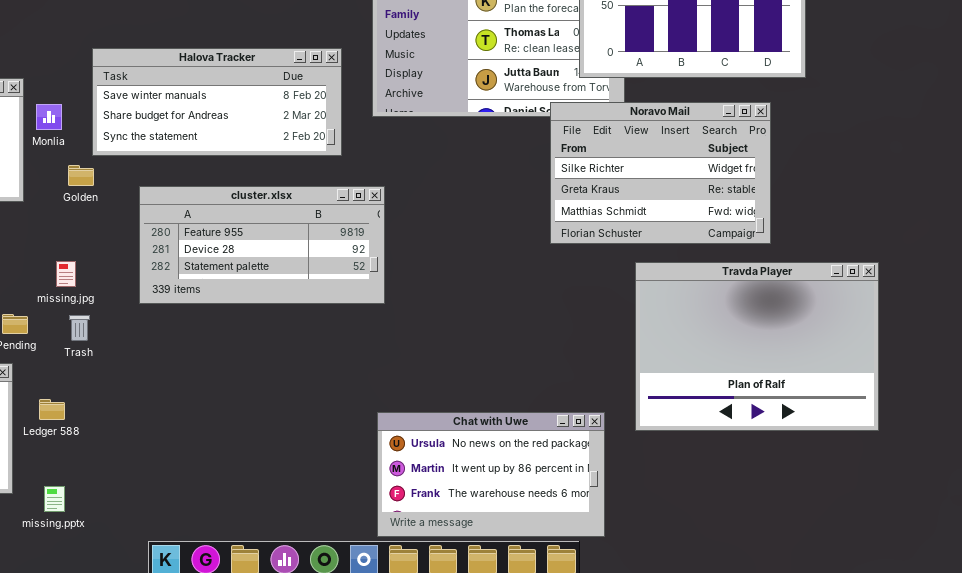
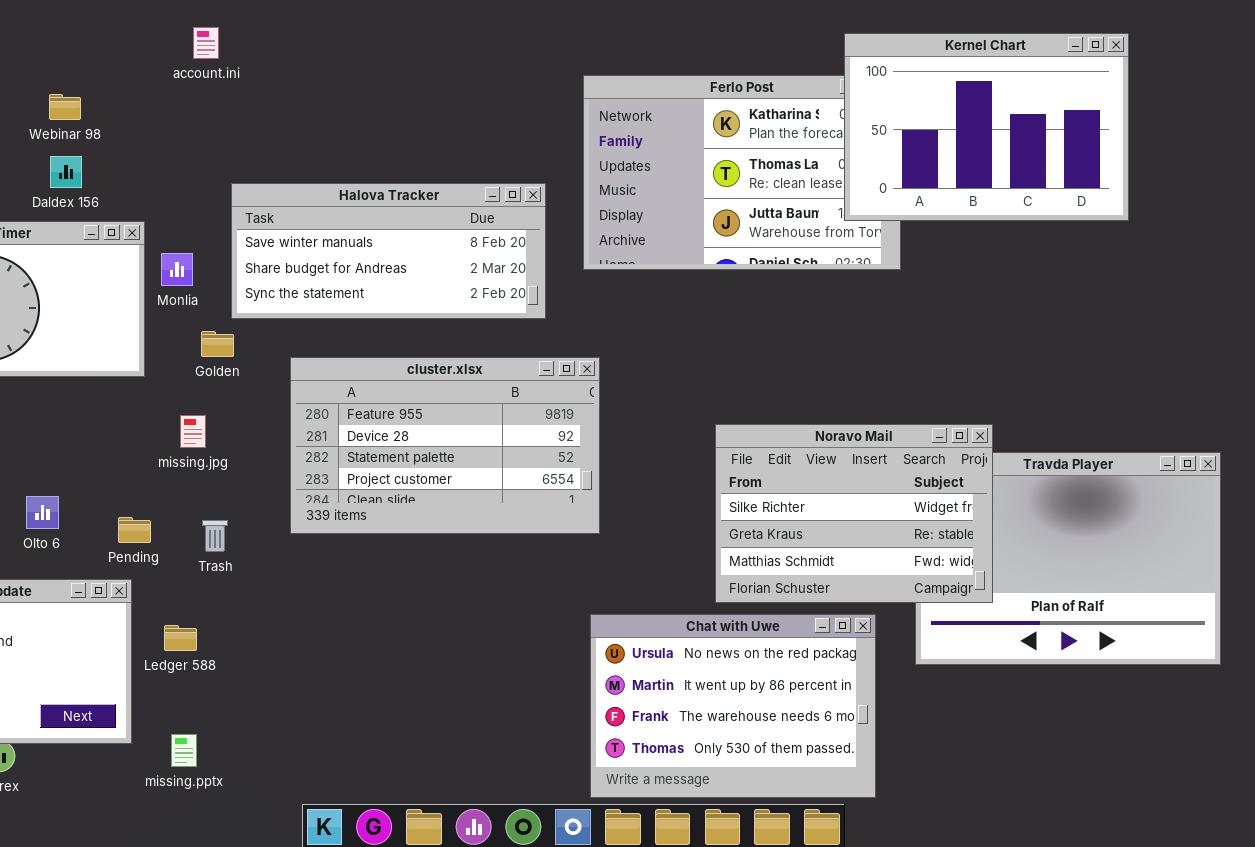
Noravo Mail: [550,102,771,244] -> [715,424,993,603], moved
cluster.xlsx: [139,186,385,304] -> [290,357,600,534], resized
missing.jpg: [56,261,76,287] -> [180,415,206,448], moved
Chat with Uwe: [377,412,605,537] -> [590,614,876,798], resized

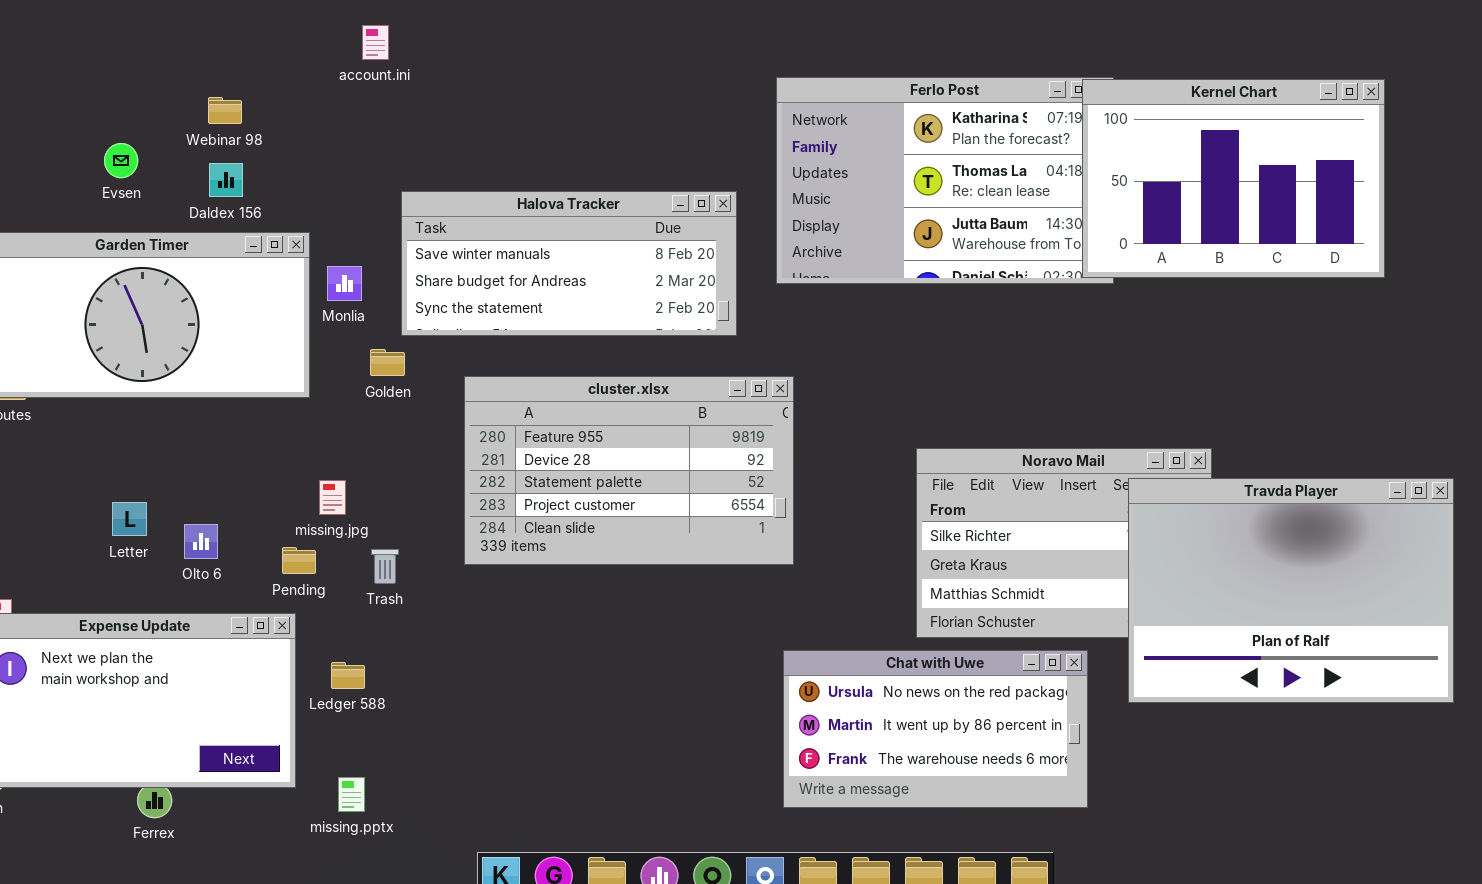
Kernel Chart: [844,33,1129,221] -> [1082,79,1385,278], moved
missing.jpg: [180,415,206,448] -> [319,480,346,515], moved
Travda Player: [915,452,1221,665] -> [1128,478,1454,703], raised
Chat with Uwe: [590,614,876,798] -> [783,650,1088,808], resized

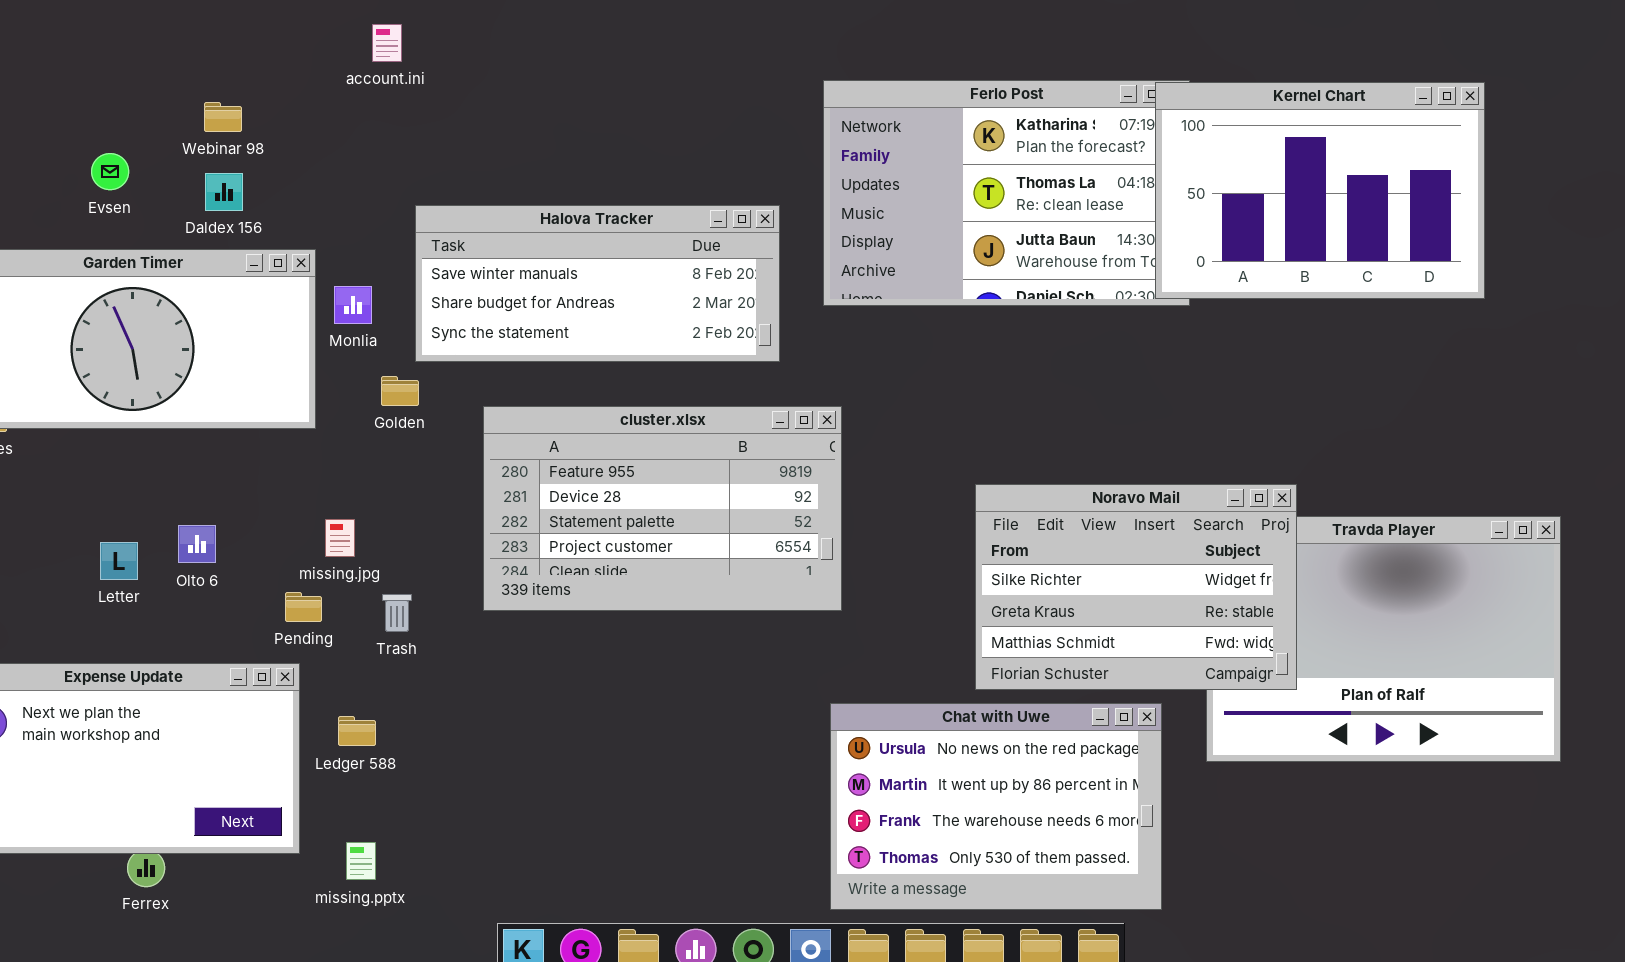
Noravo Mail: [916,448,1212,638] -> [975,484,1297,690], raised
Olto 6: [184,524,218,559] -> [178,525,216,563], moved
Chat with Uwe: [783,650,1088,808] -> [830,703,1162,910], resized

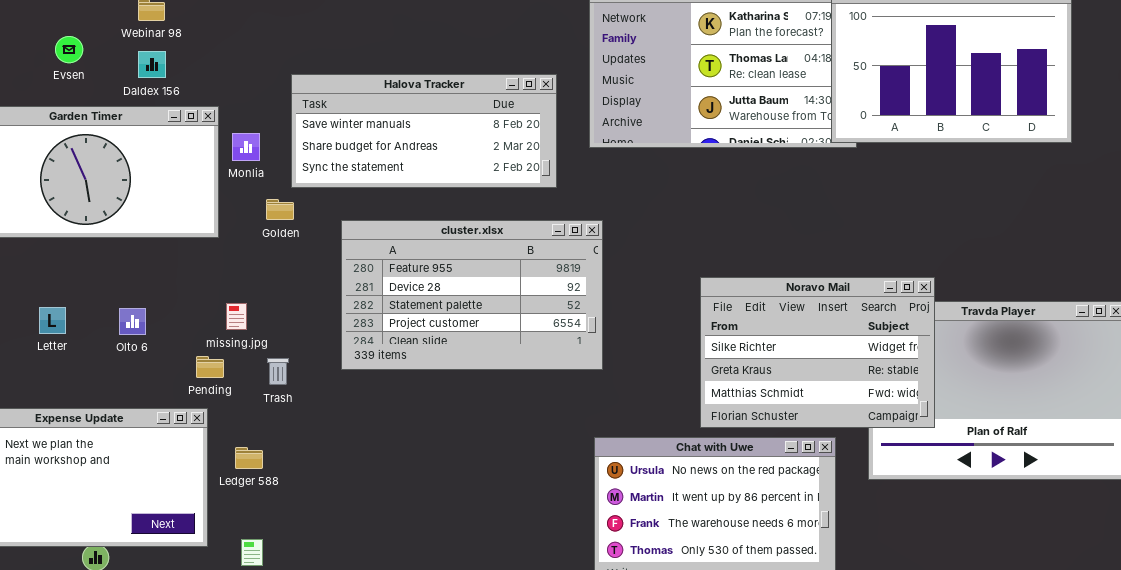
Letter: [100,542,138,580] -> [39,307,66,334], moved

